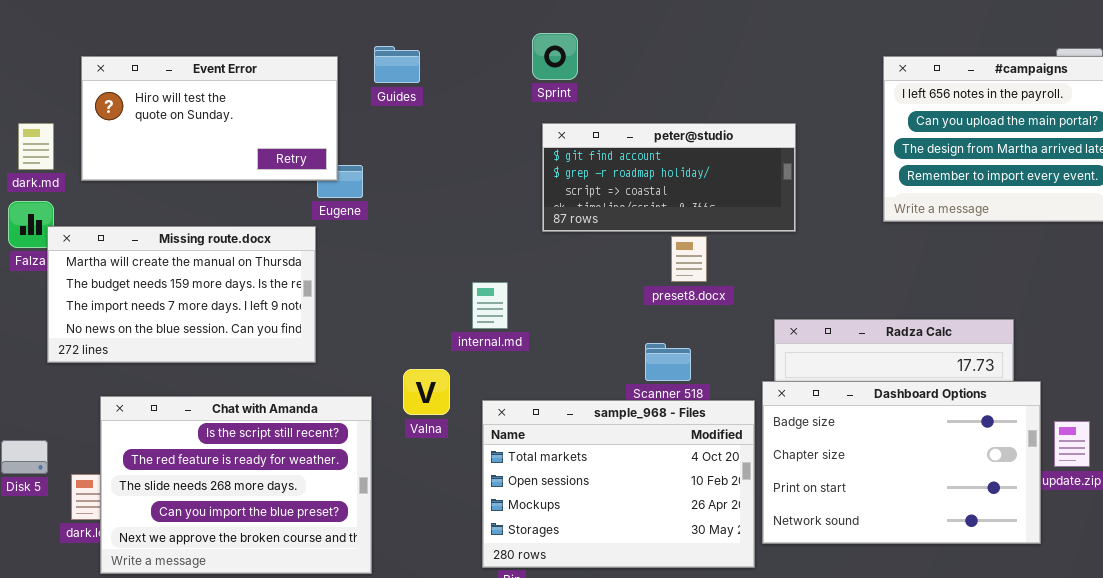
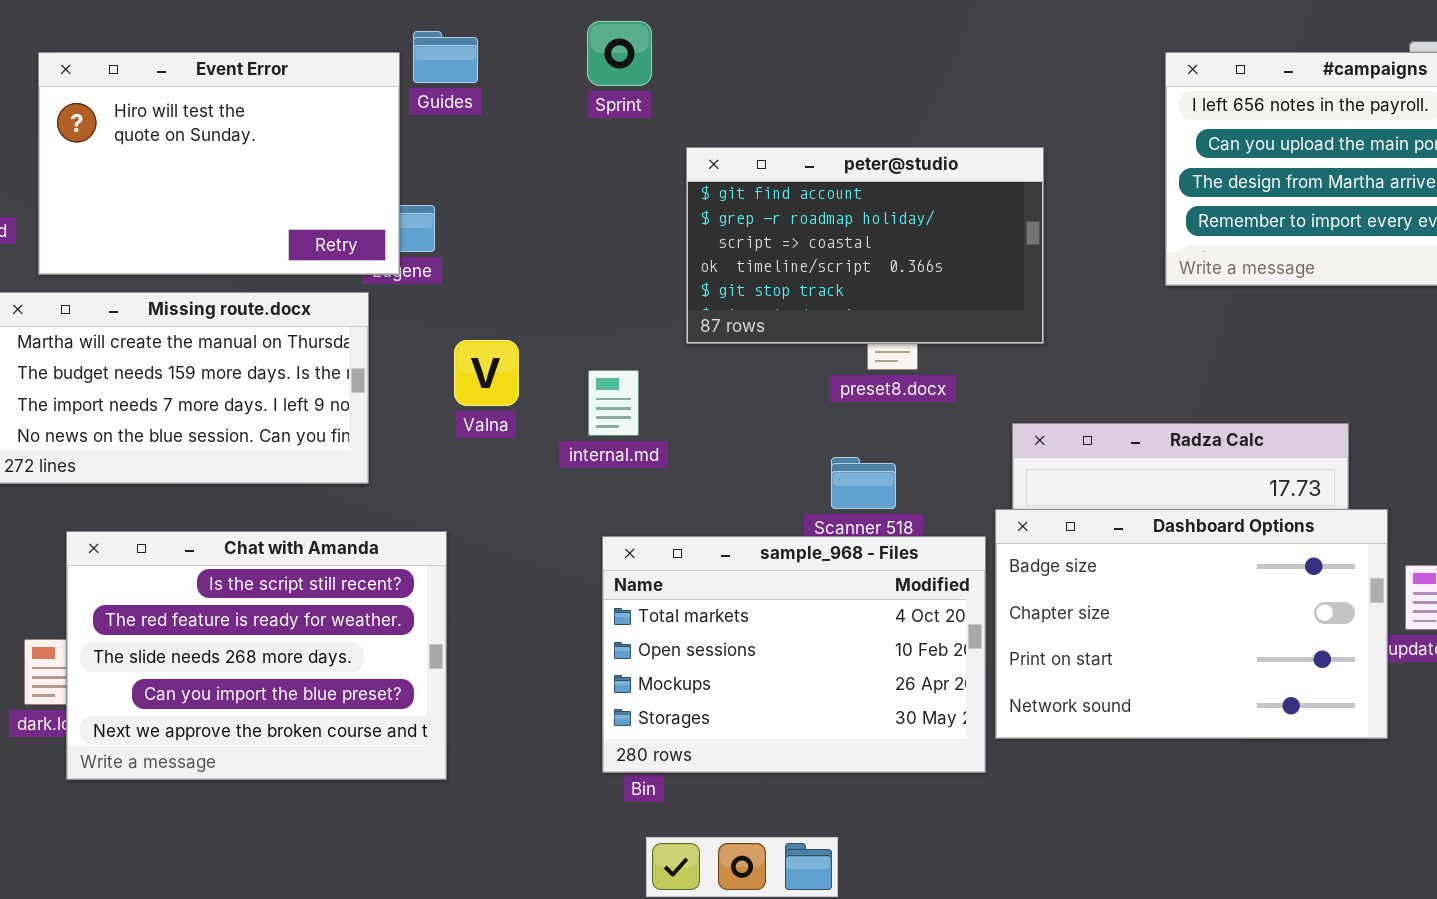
Sprint: [532,33,578,80] -> [587,21,652,86], moved
Guides: [374,46,420,83] -> [413,31,478,83], moved
Event Error: [81,56,338,181] -> [38,52,400,275], resized
peter@studio: [542,123,796,232] -> [686,147,1044,344], resized
Valna: [403,369,450,415] -> [454,340,519,406], moved

